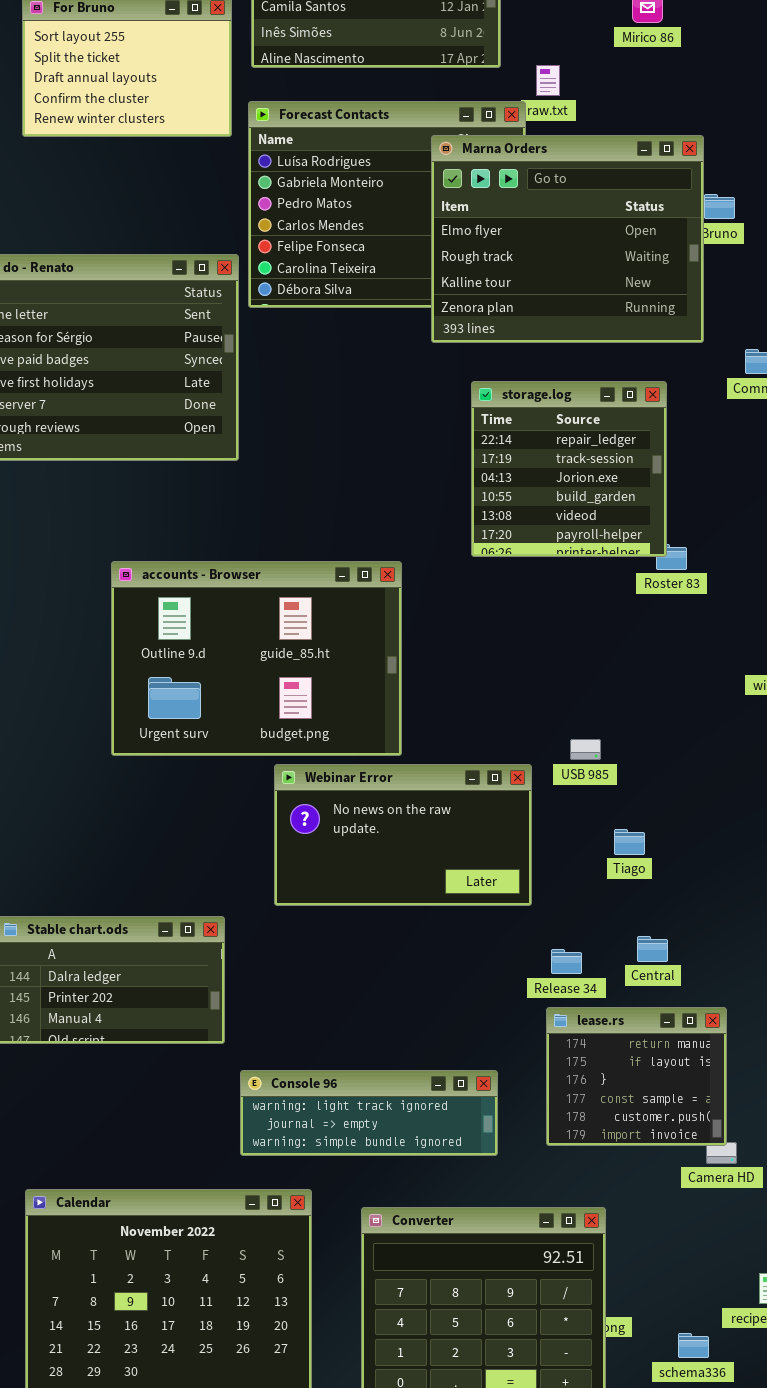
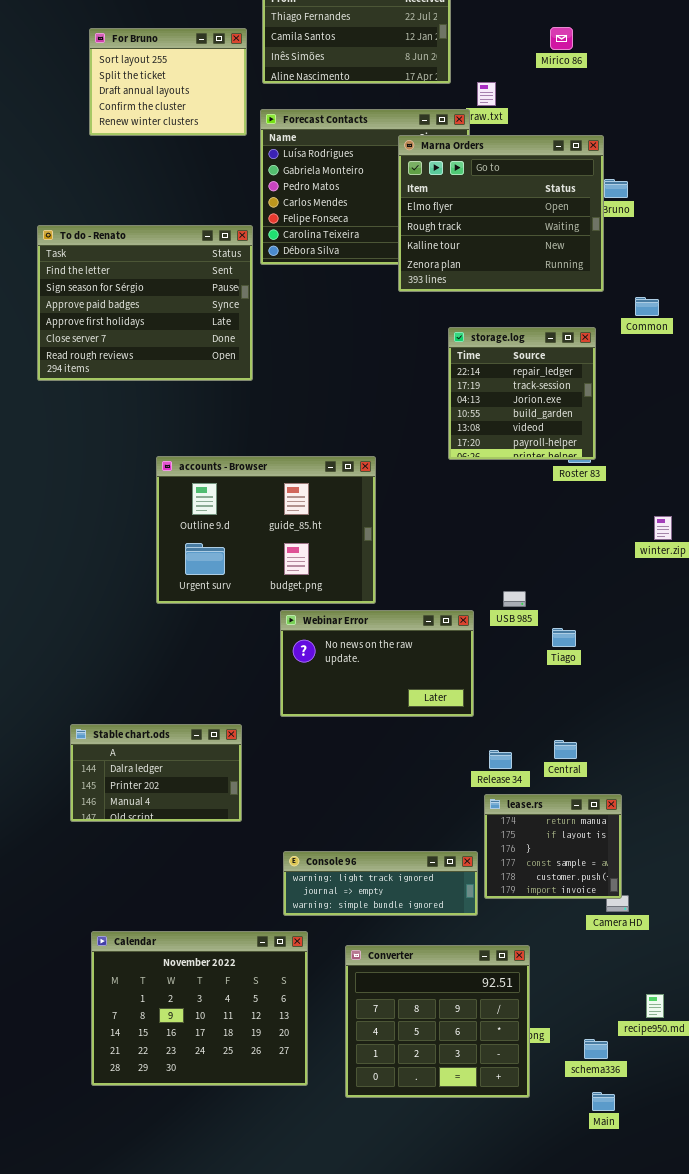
storage.log: [471,381,667,557] -> [448,327,596,460], moved
Tiago: [614,829,645,855] -> [552,628,576,647], moved
Console 96: [240,1070,498,1156] -> [283,851,478,916], moved

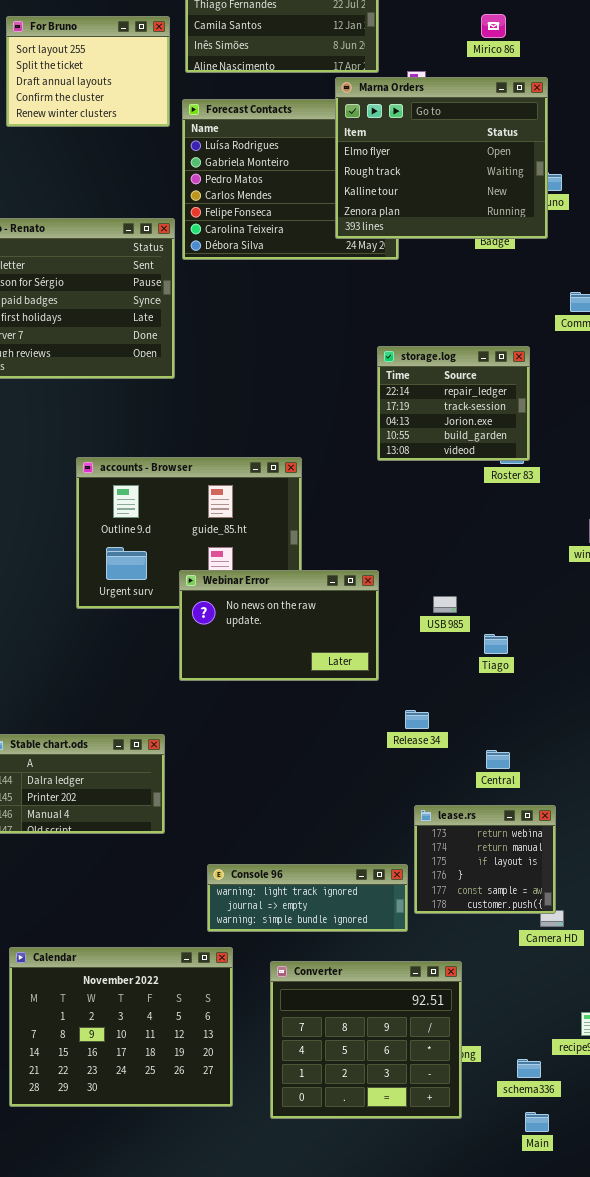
Marna Orders: [398,135,604,292] -> [335,77,548,239], moved
storage.log: [448,327,596,460] -> [377,346,530,461], resized
Webinar Error: [280,610,474,717] -> [179,570,379,681], moved
Release 34: [489,750,512,769] -> [405,710,429,729], moved
lease.rs: [484,794,622,899] -> [414,805,556,914], scrolled up 1 row

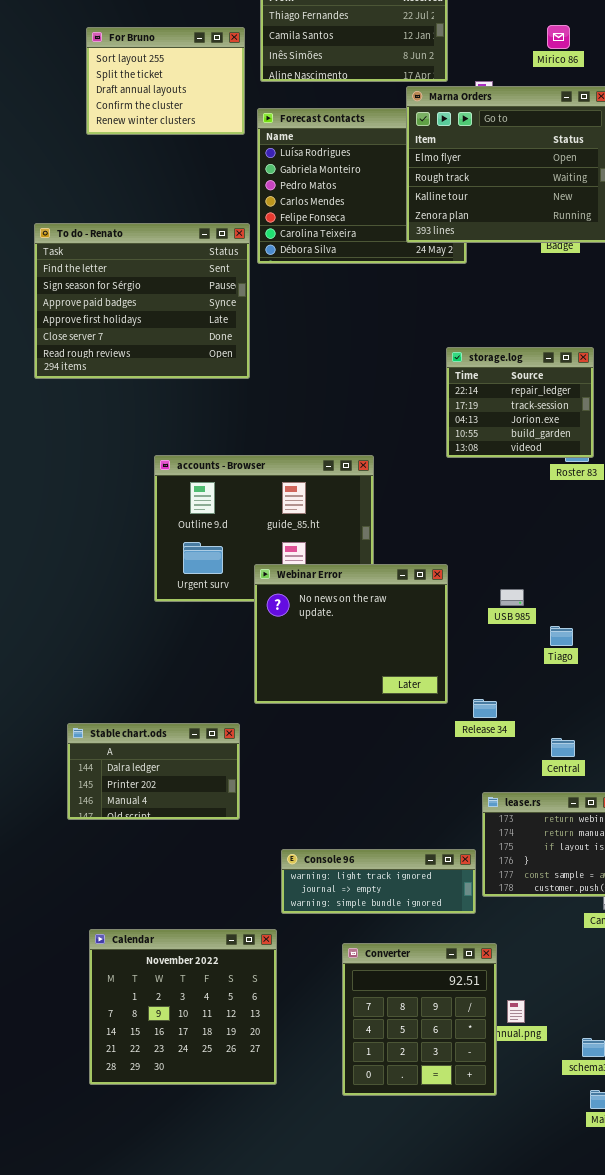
Webinar Error: [179,570,379,681] -> [254,564,448,704], resized
Calendar: [9,947,233,1107] -> [89,929,277,1085], resized
Converter: [270,961,462,1119] -> [342,943,497,1096], resized

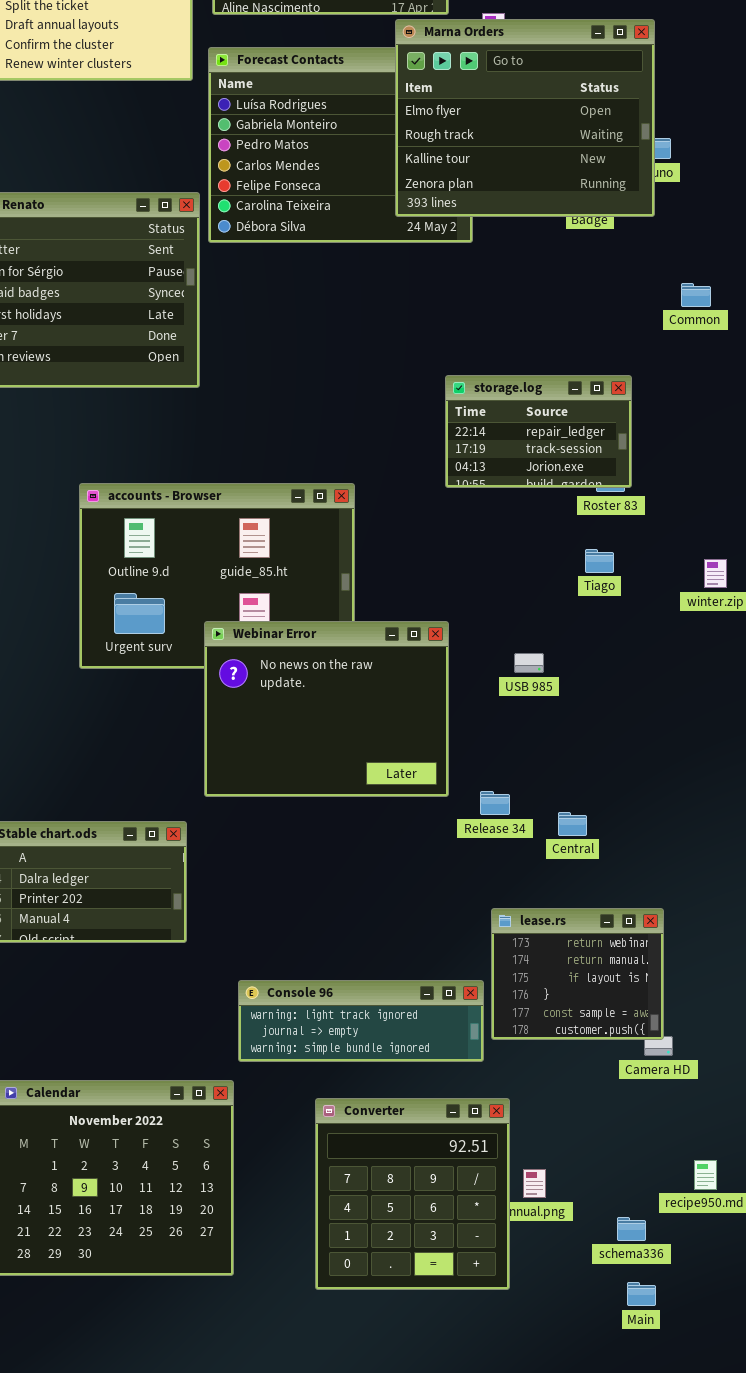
storage.log: [446,347,594,458] -> [445,375,632,488], resized
Tiago: [550,626,573,646] -> [585,549,614,573], moved
Central: [551,738,575,757] -> [558,812,587,836], moved

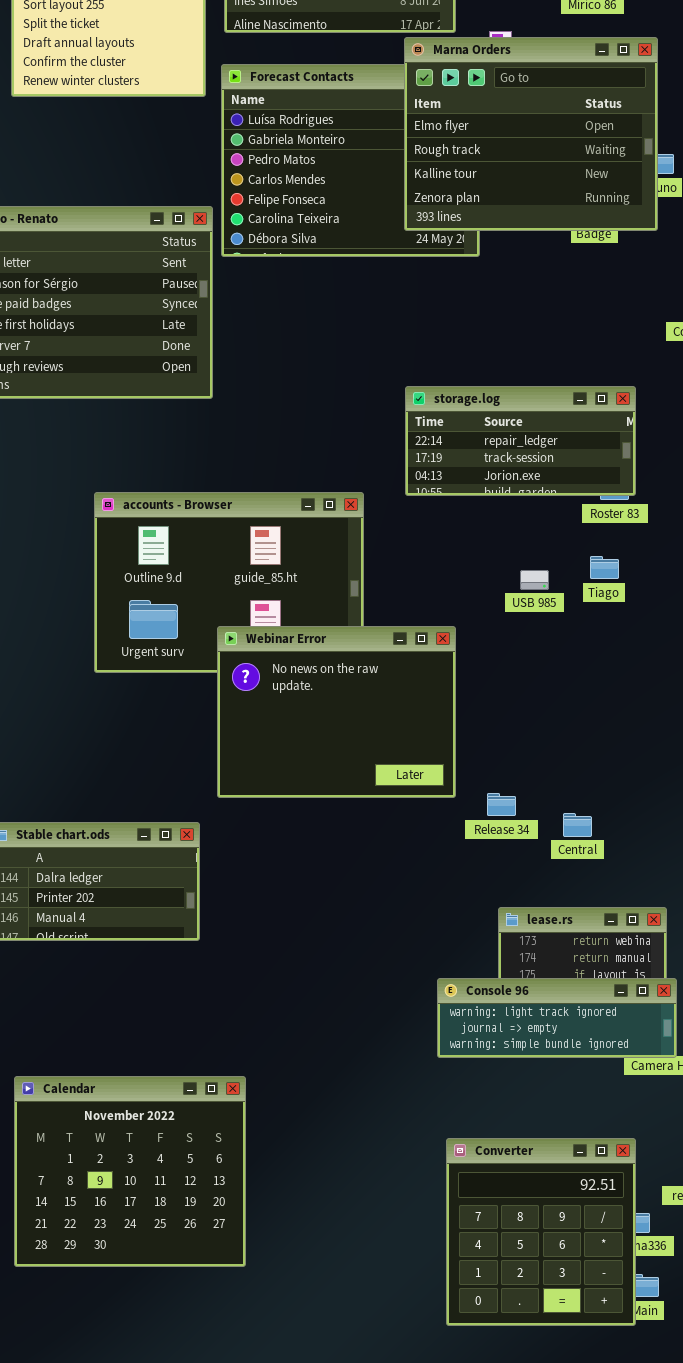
storage.log: [445,375,632,488] -> [405,386,636,496], resized
USB 985: [514,653,544,673] -> [520,570,549,590], moved
Console 96: [238,980,484,1062] -> [437,978,677,1058], moved
Converter: [315,1098,510,1290] -> [446,1138,636,1326], moved

